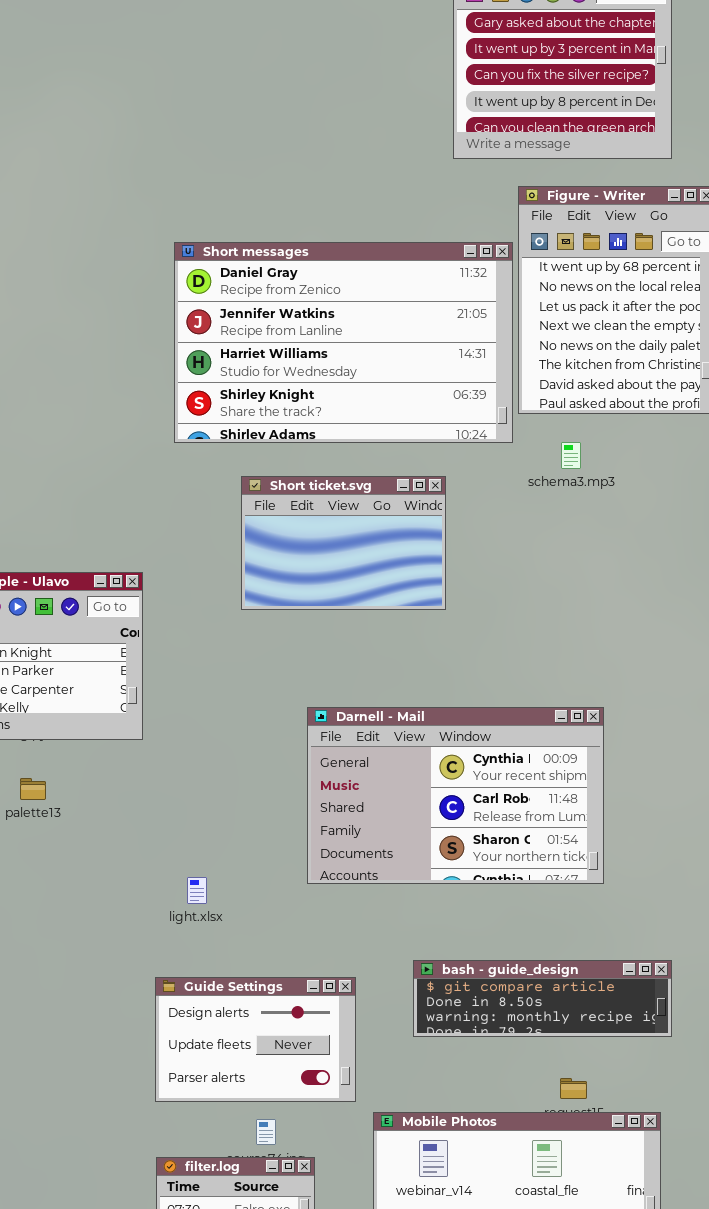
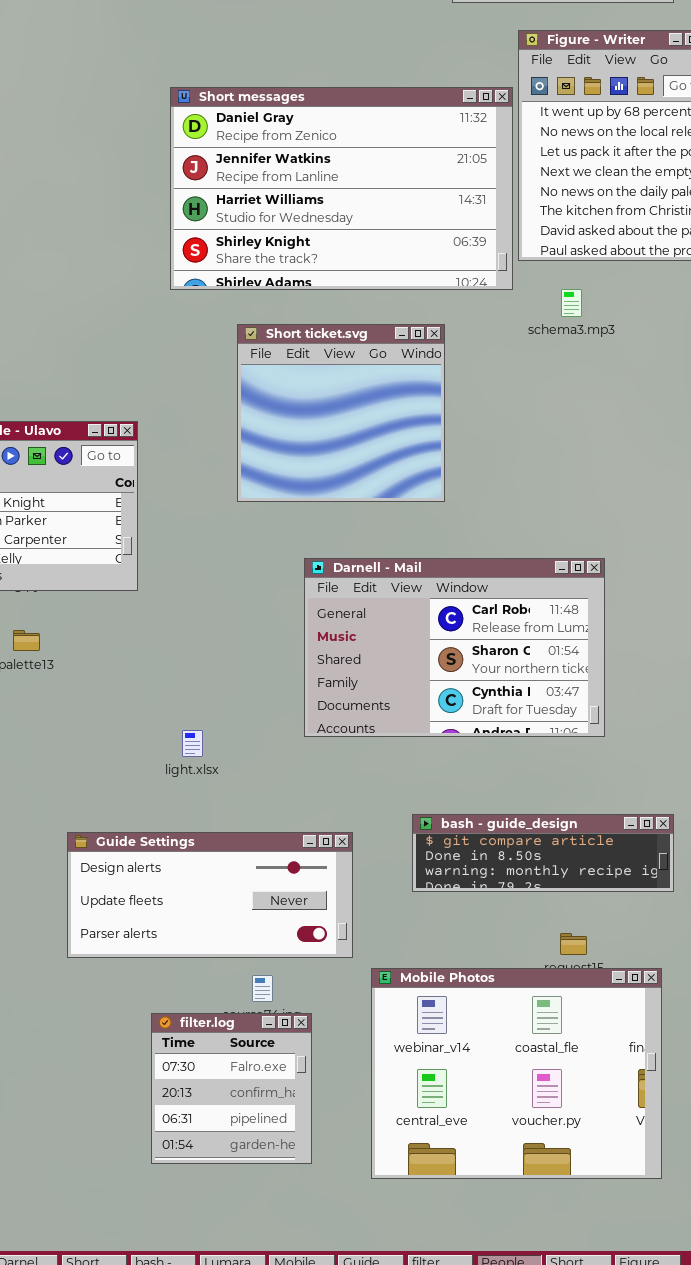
Short ticket.svg: [241,476,446,610] -> [237,324,445,502], resized
Darnell - Mail: [307,707,604,884] -> [304,558,605,737], scrolled down 1 row
Guide Settings: [155,977,356,1102] -> [67,832,353,958], resized

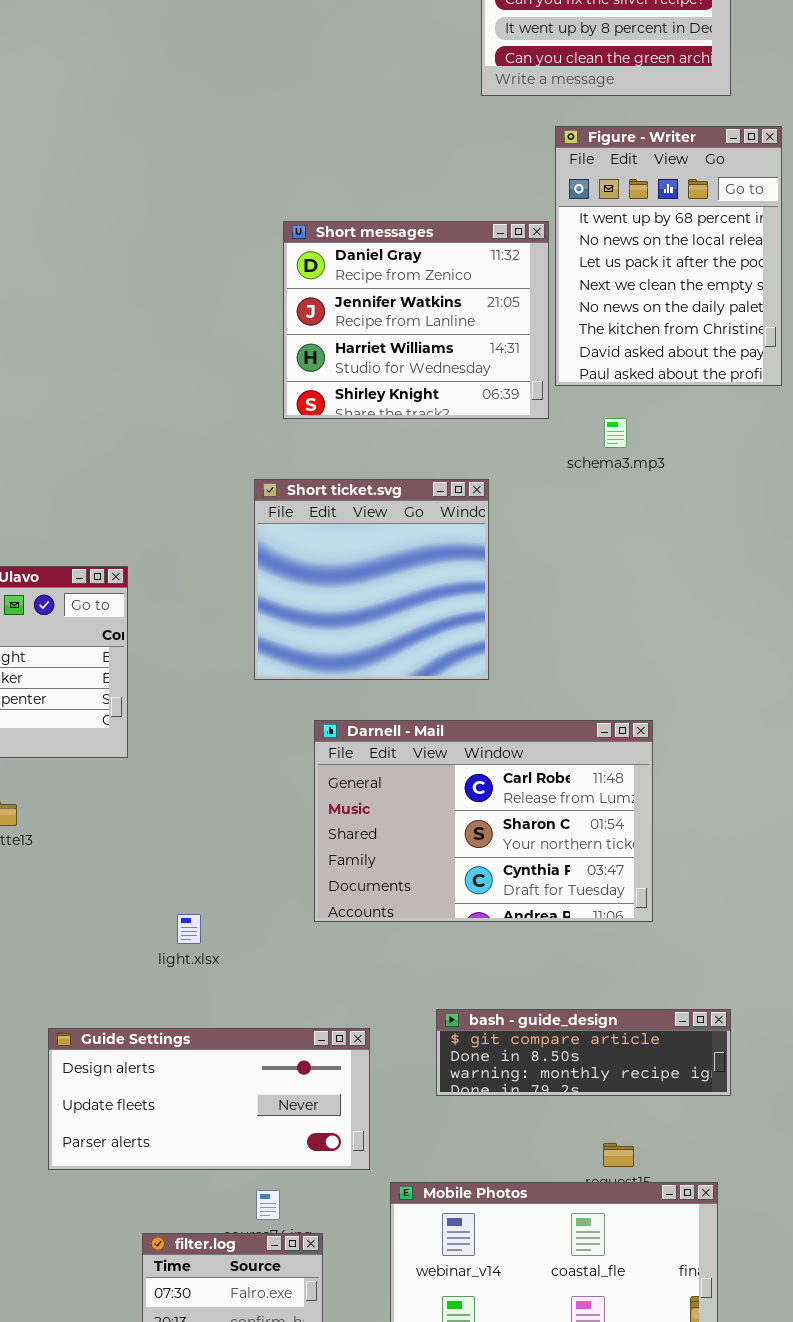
Short messages: [170,87,513,290] -> [283,221,549,419], resized
Short ticket.svg: [237,324,445,502] -> [254,479,489,680], moved

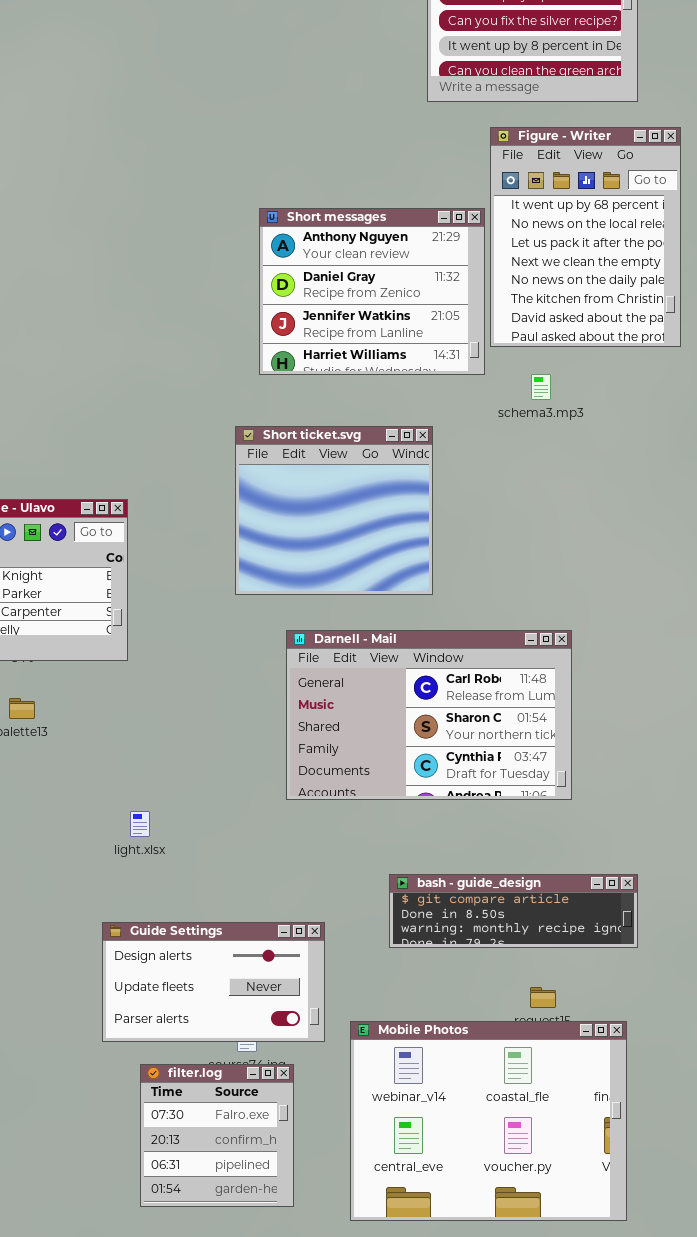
Short messages: [283,221,549,419] -> [259,208,485,375], scrolled up 1 row
light.xlsx: [177,914,201,944] -> [130,811,150,837], moved
Guide Settings: [48,1028,370,1170] -> [102,922,325,1042], moved, resized

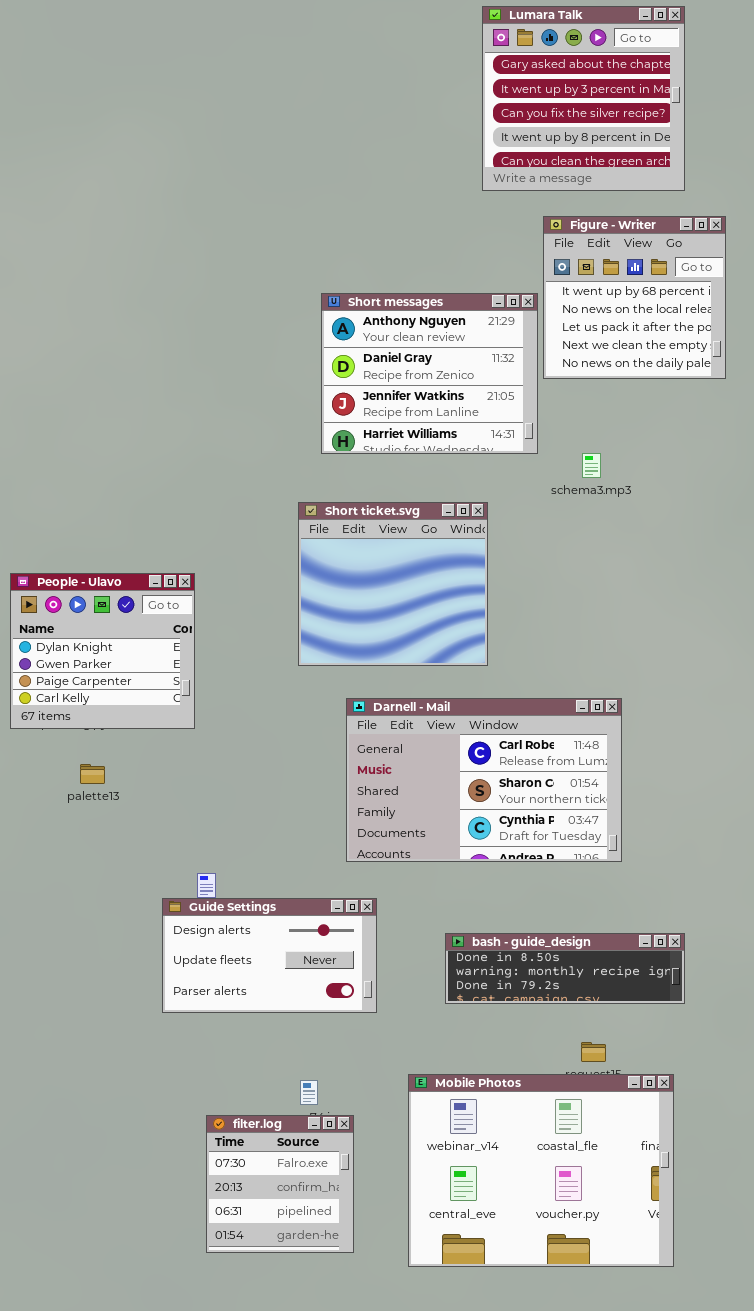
Figure - Writer: [490,127,681,347] -> [543,216,726,379], resized
bash - guide_design: [389,874,638,948] -> [445,933,685,1004], scrolled down 1 row
Guide Settings: [102,922,325,1042] -> [162,898,377,1013], moved

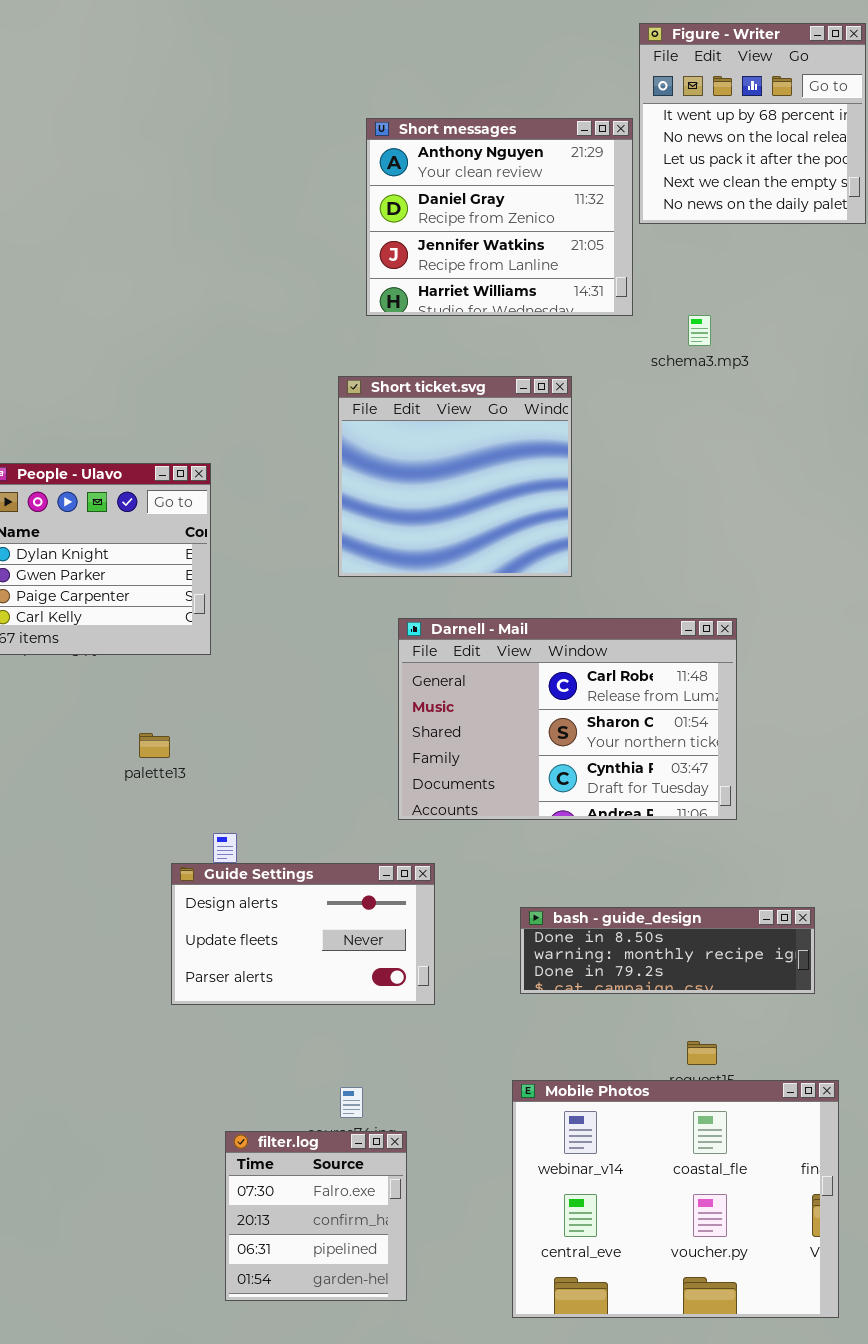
palette13: [80,764,105,784] -> [139,733,170,758], moved
Mobile Photos: [408,1074,674,1267] -> [512,1080,839,1318], moved

